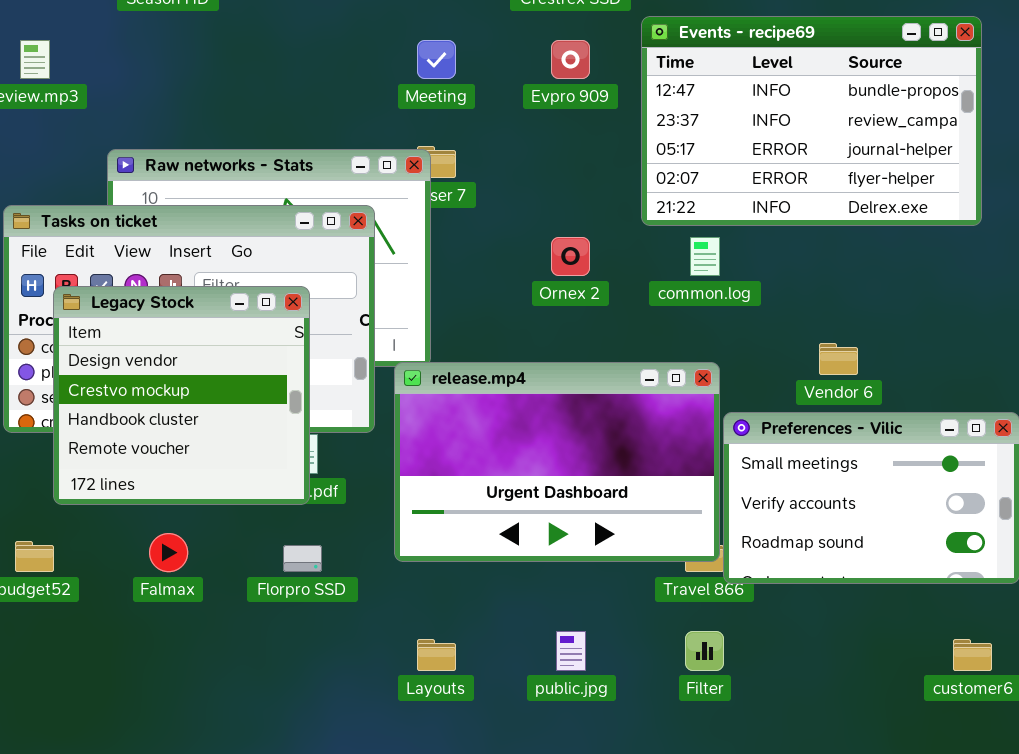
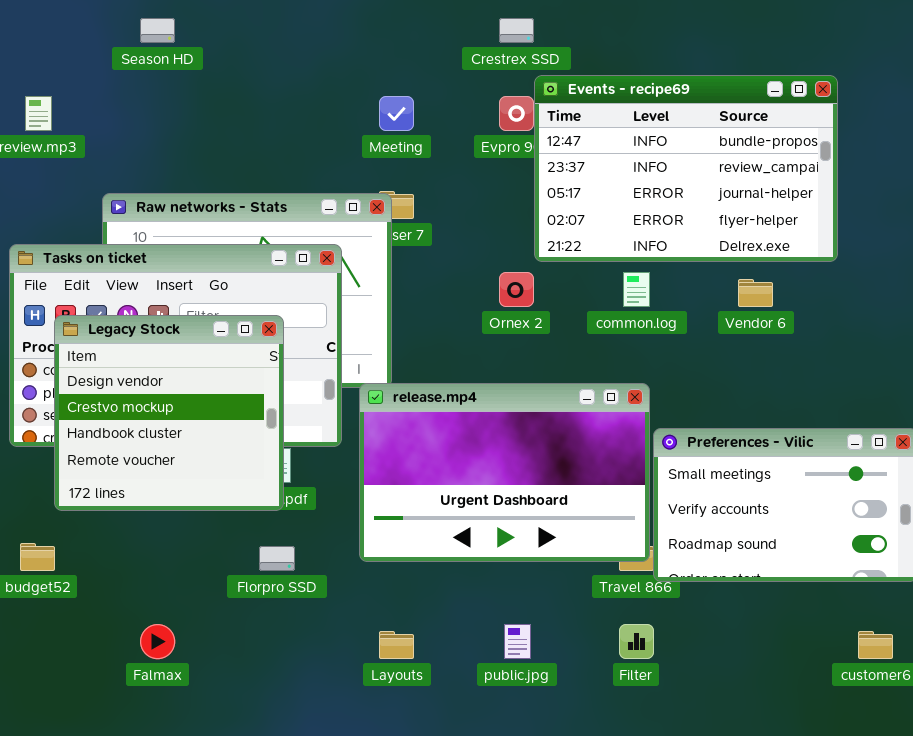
Events - recipe69: [641,16,982,226] -> [534,75,838,262], moved
Vendor 6: [819,343,858,375] -> [738,279,773,307], moved
Falmax: [149,533,188,572] -> [140,624,175,659], moved

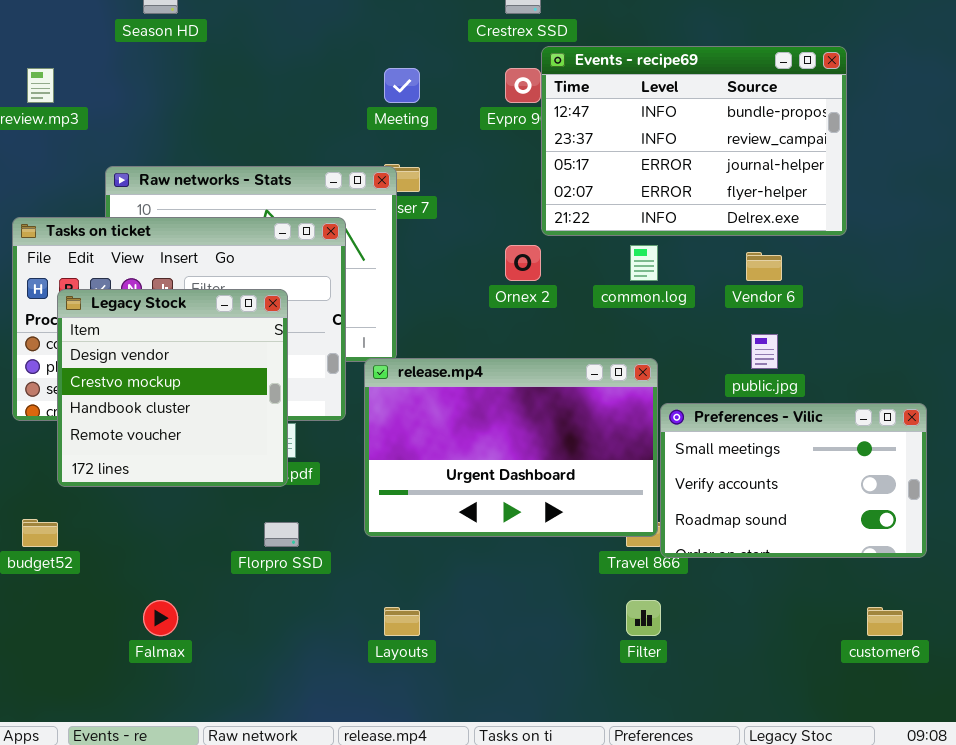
public.jpg: [504,624,531,659] -> [751,334,778,369], moved

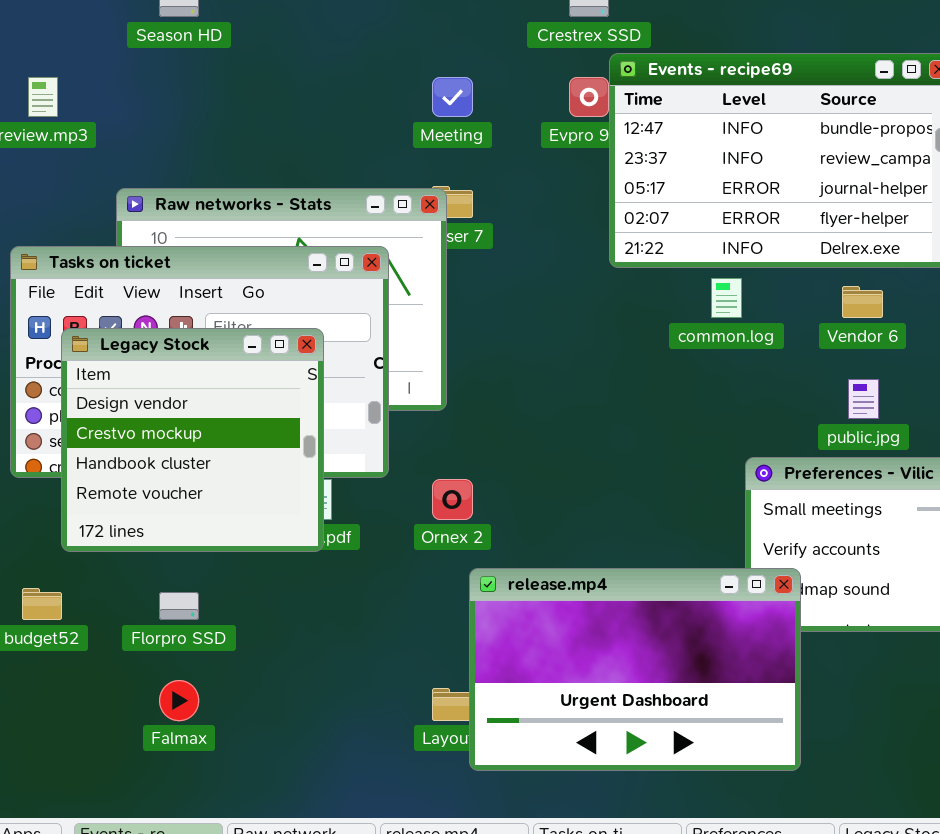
Ornex 2: [505,245,541,281] -> [432,479,473,520], moved
release.mp4: [364,358,658,537] -> [469,568,801,771], moved
Florpro SSD: [264,522,299,547] -> [159,592,199,620], moved

